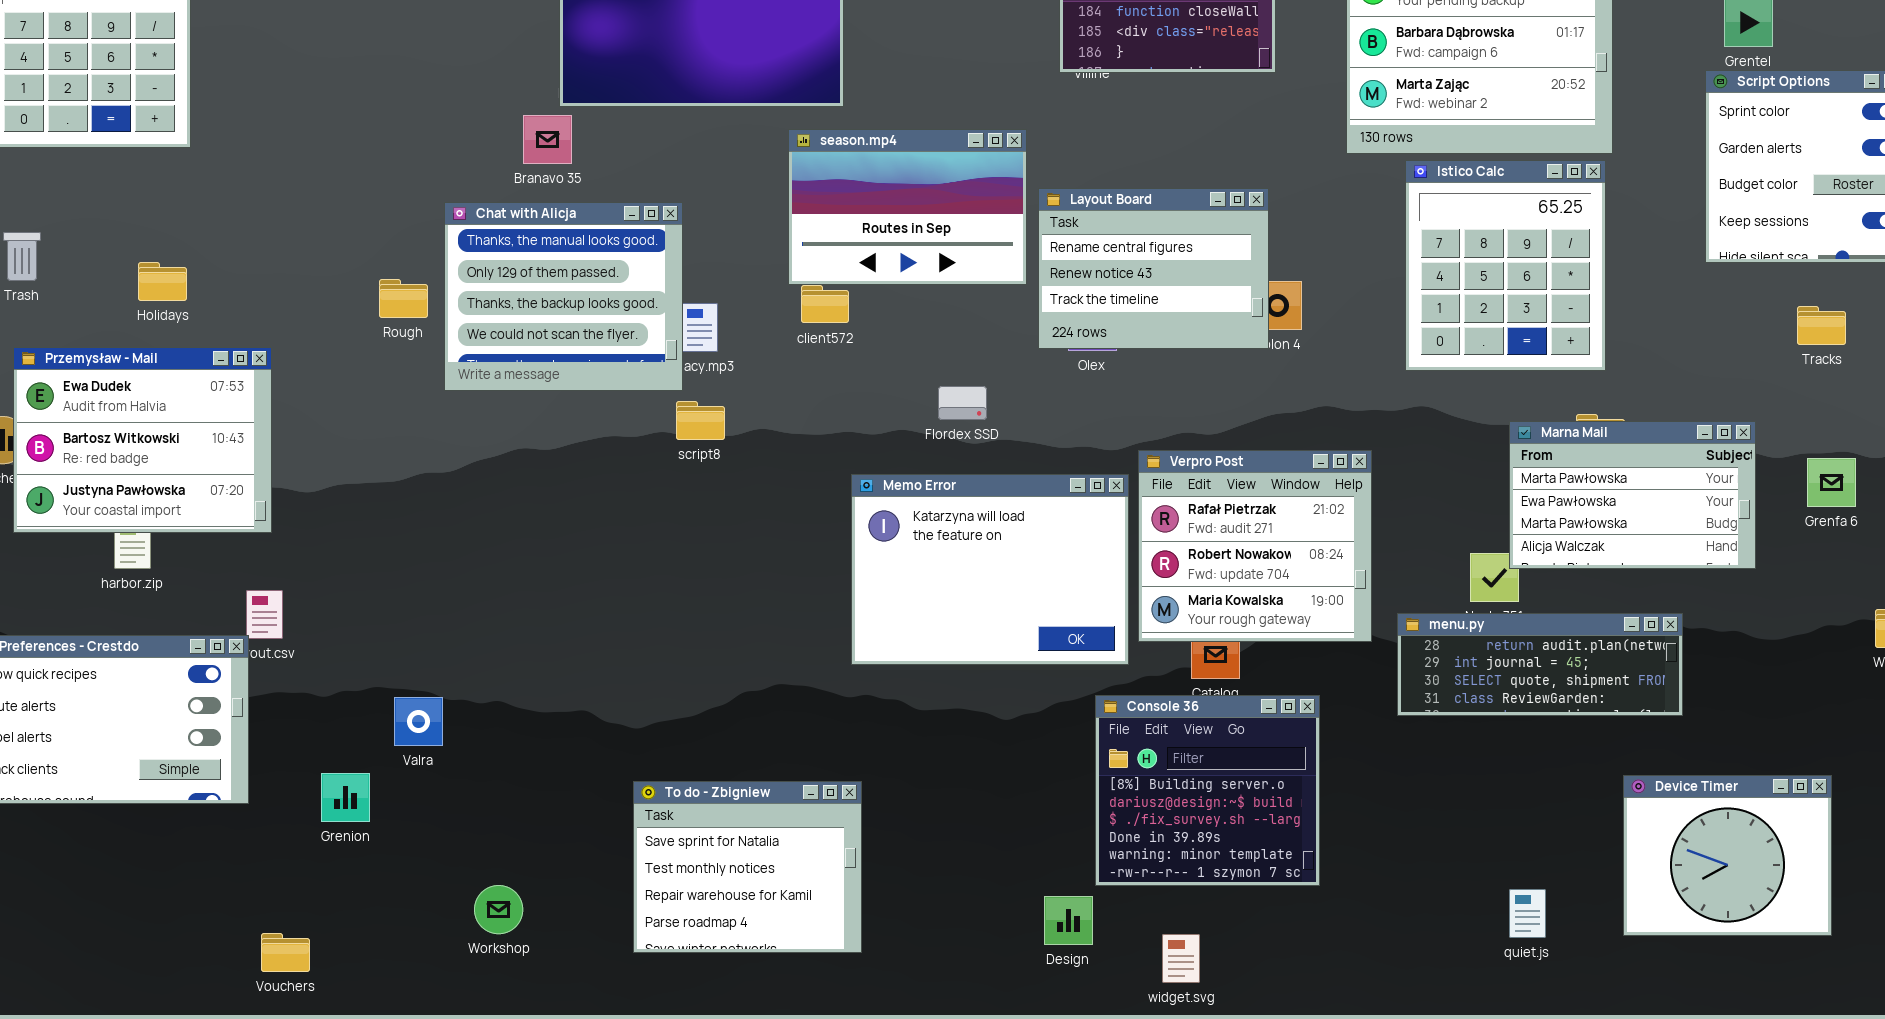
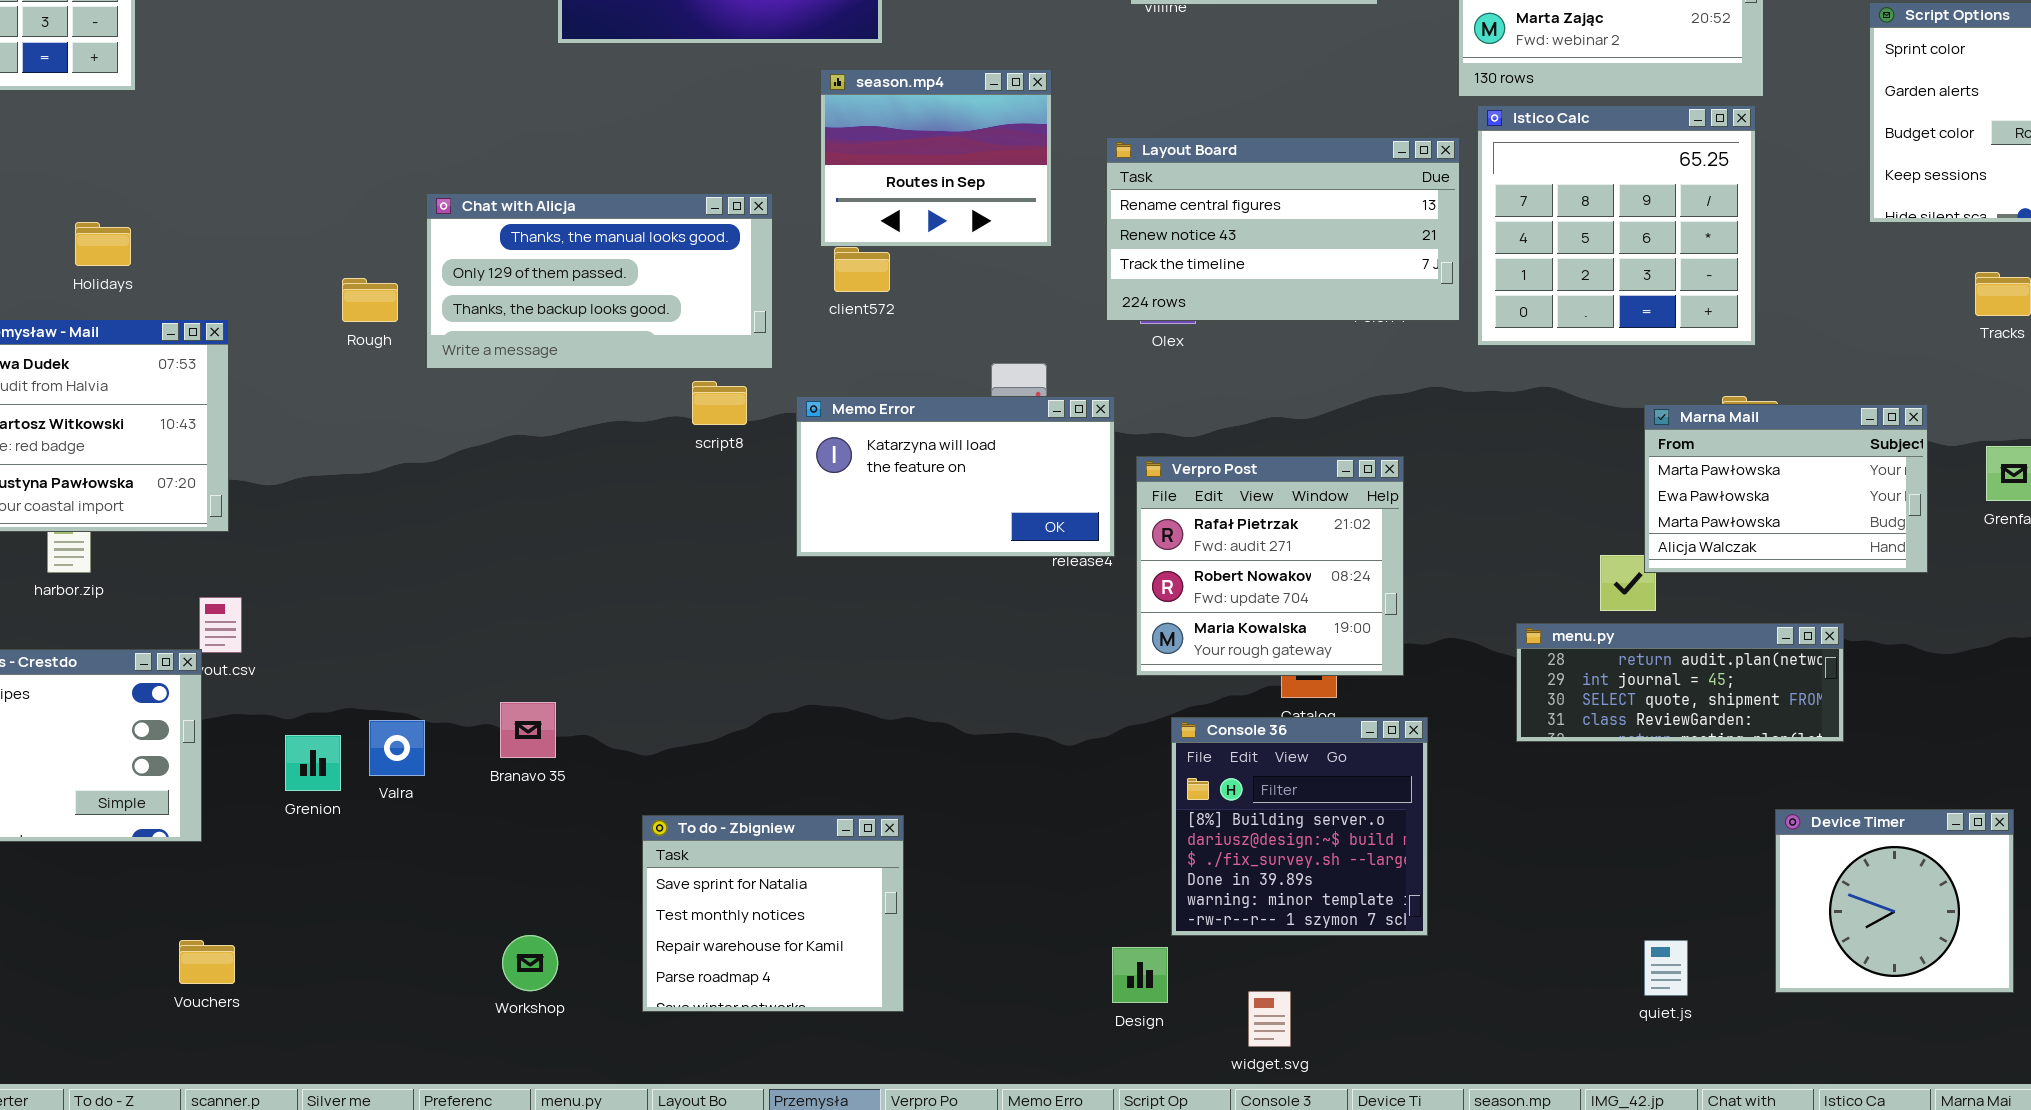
Branavo 35: [523,115,572,164] -> [500,702,556,758], moved
season.mp4: [788,129,1027,285] -> [820,69,1052,247], resized
Istico Calc: [1405,160,1606,371] -> [1477,105,1756,346], resized
Layout Board: [1038,188,1269,349] -> [1106,137,1460,321], resized
Chat with Alicja: [444,202,683,391] -> [426,193,773,369], resized
Rough: [379,279,428,318] -> [342,278,398,322], moved
Verpro Post: [1138,450,1372,642] -> [1136,456,1404,676], moved
Memo Error: [851,474,1129,665] -> [796,396,1115,557], moved, resized
Grenion: [321,773,370,822] -> [285,735,341,791], moved
Workshop: [474,885,523,934] -> [502,935,558,991], moved
Vouchers: [261,933,310,972] -> [179,940,235,984], moved

